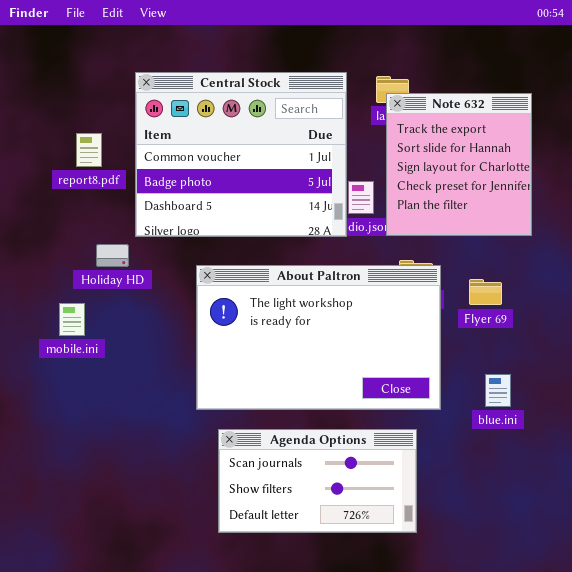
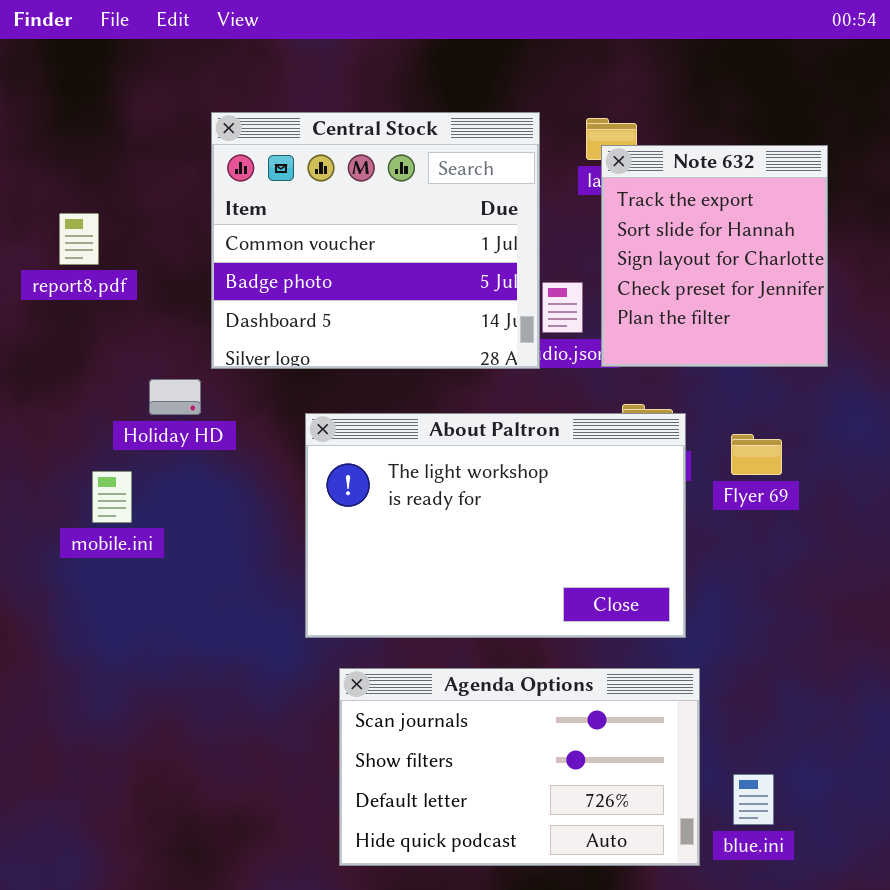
report8.pdf: [76,133,102,167] -> [59,213,99,265], moved
blue.ini: [485,374,511,407] -> [733,774,774,825], moved
Agenda Options: [218,429,417,533] -> [339,668,700,866], resized

